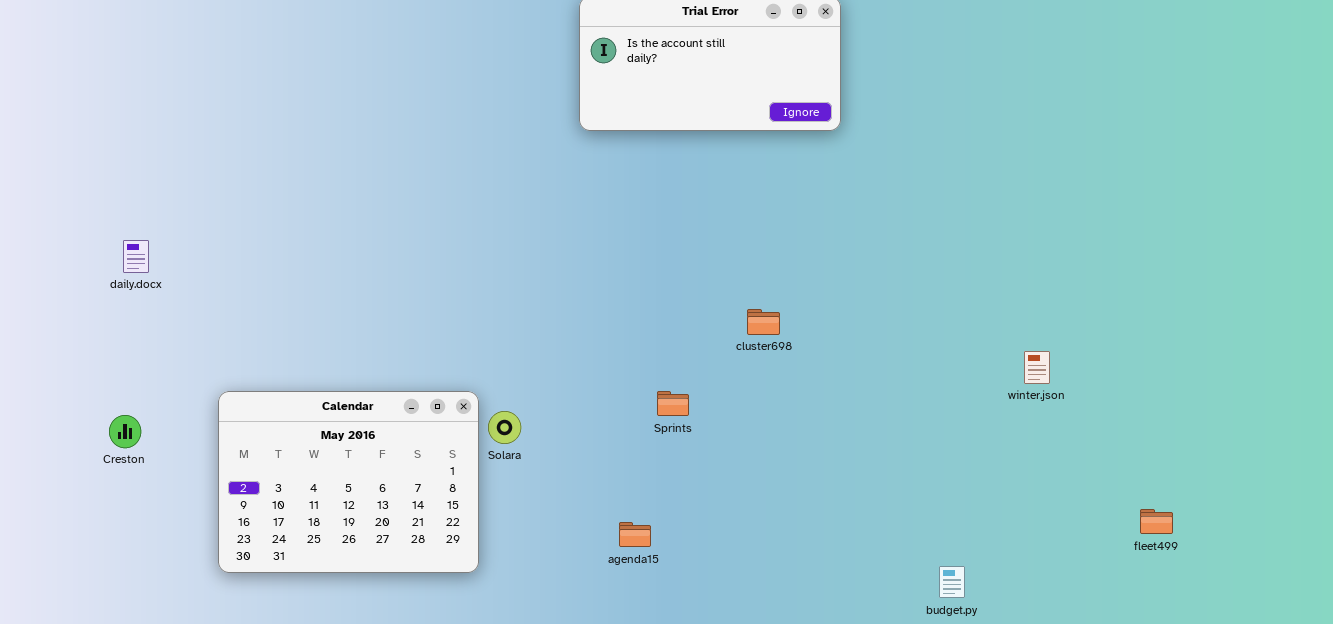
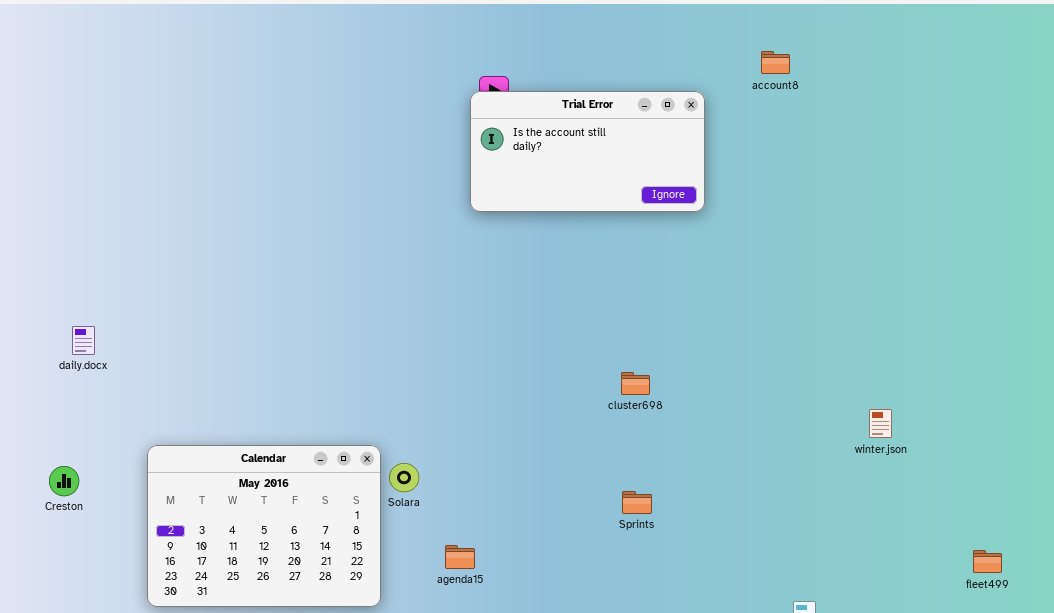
daily.docx: [123,240,149,273] -> [72,326,95,355], moved
Sprints: [657,391,689,416] -> [622,491,652,514], moved
agenda15: [619,522,651,547] -> [445,545,475,569], moved

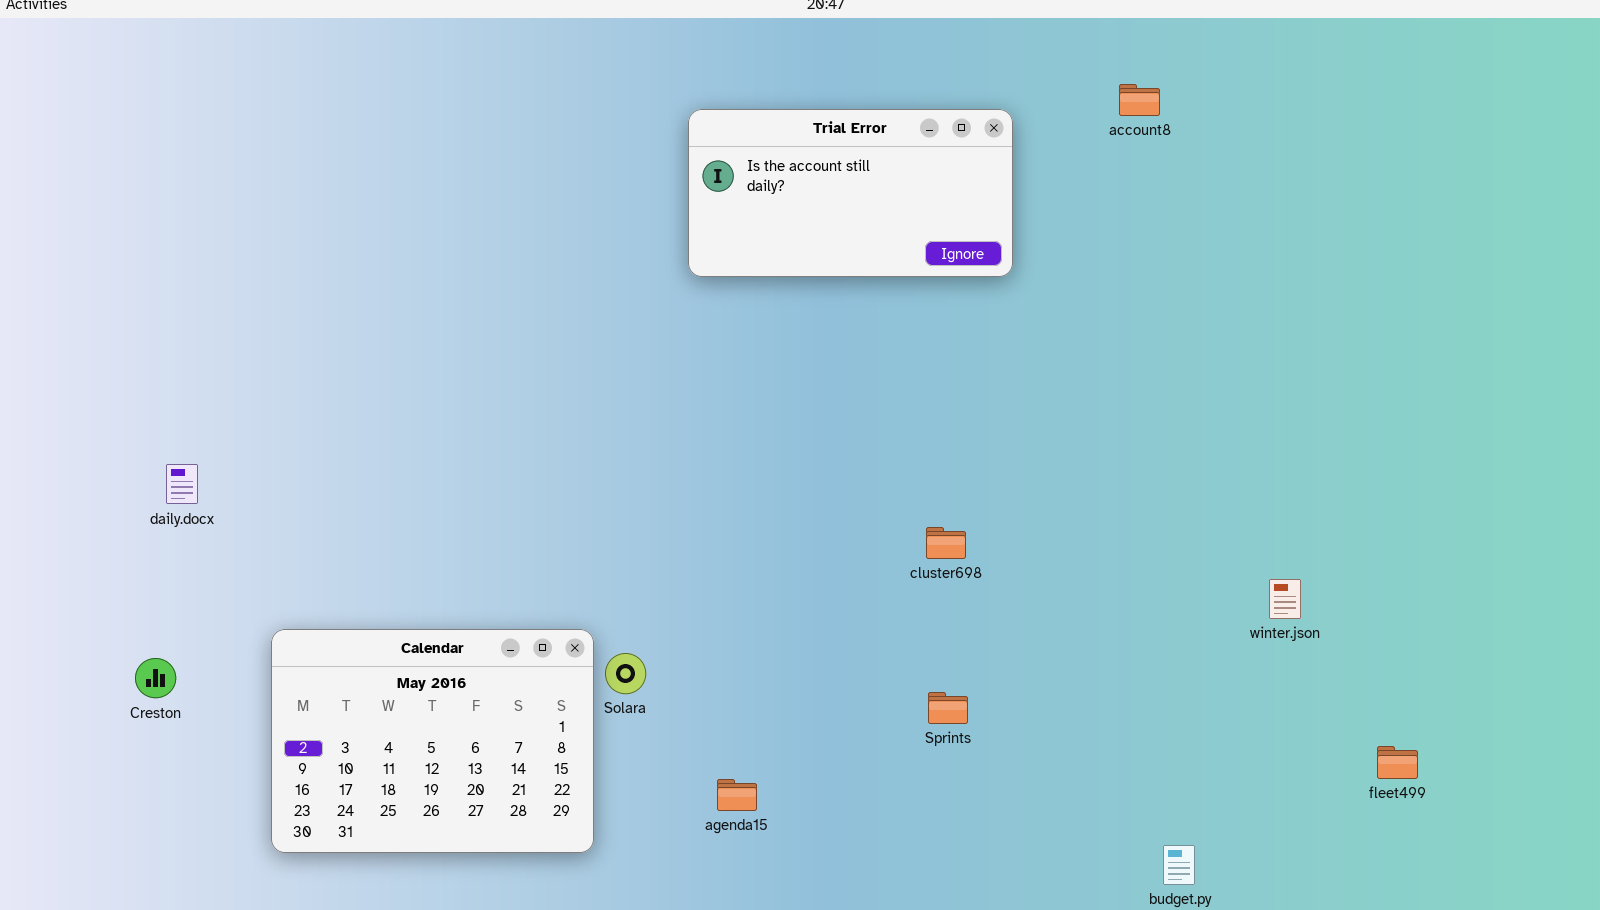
Trial Error: [470,91,705,212] -> [688,109,1013,277], moved
agenda15: [445,545,475,569] -> [717,779,757,811], moved
fleet499: [973,550,1002,573] -> [1377,746,1418,779], moved

